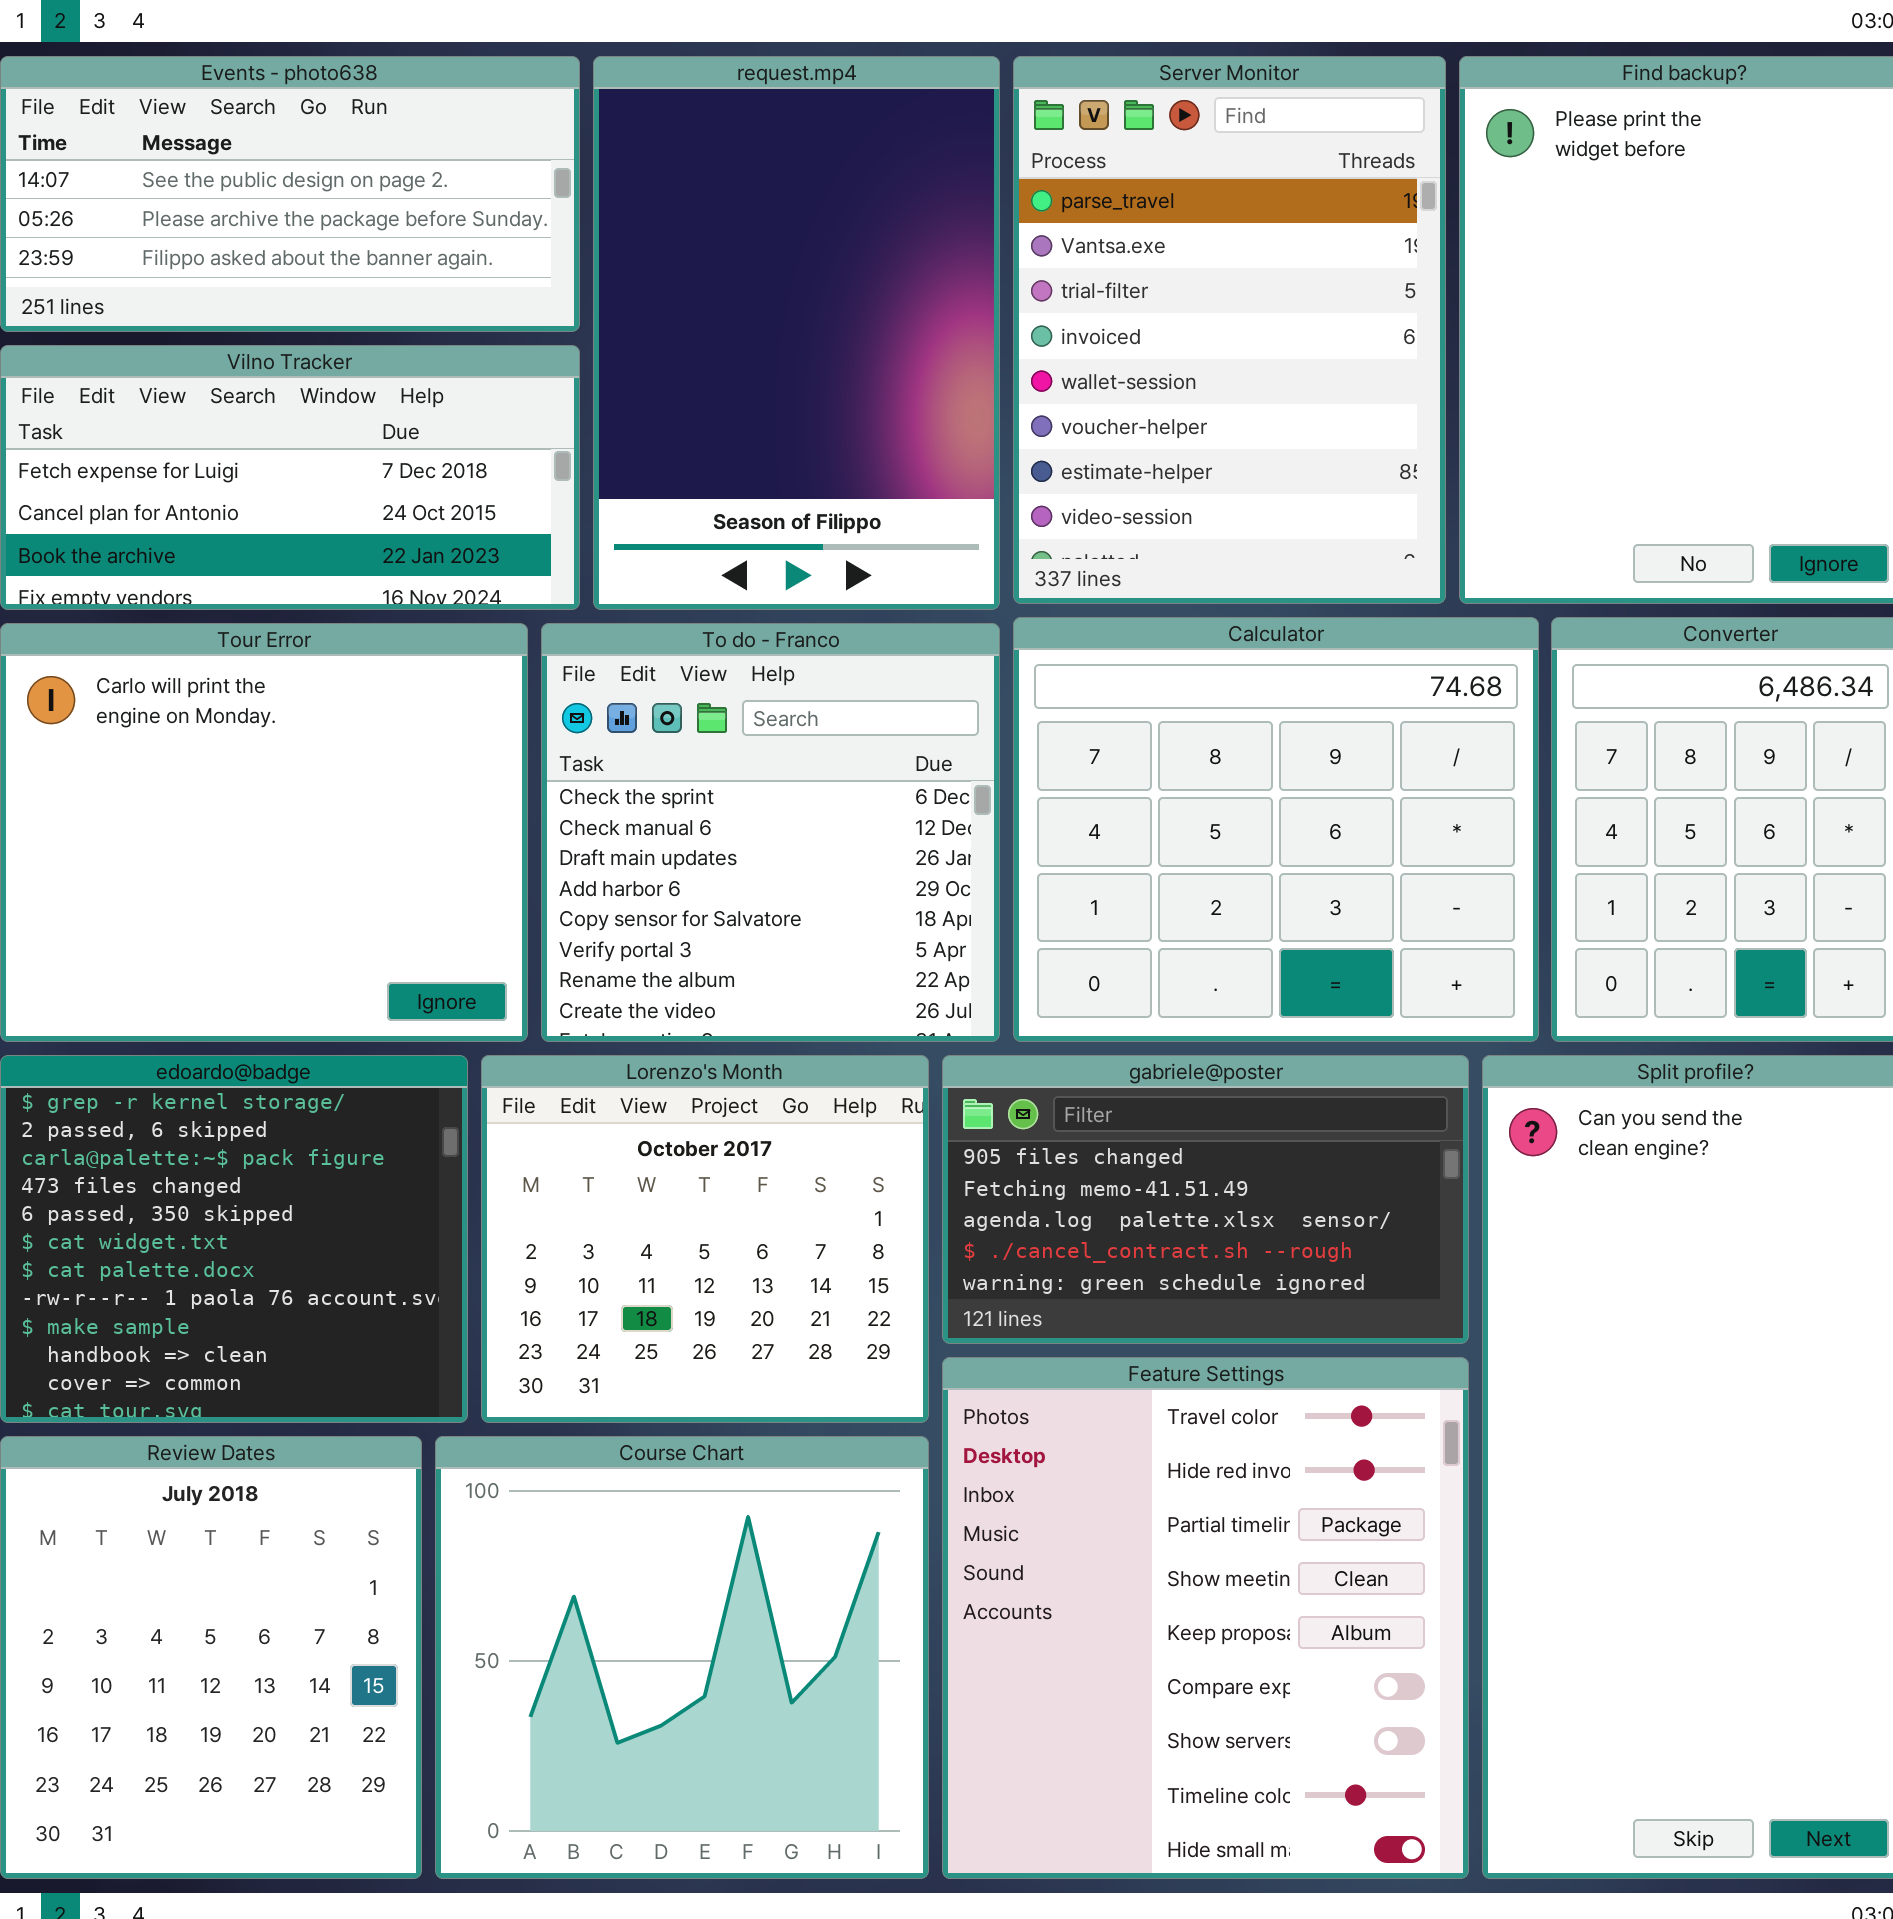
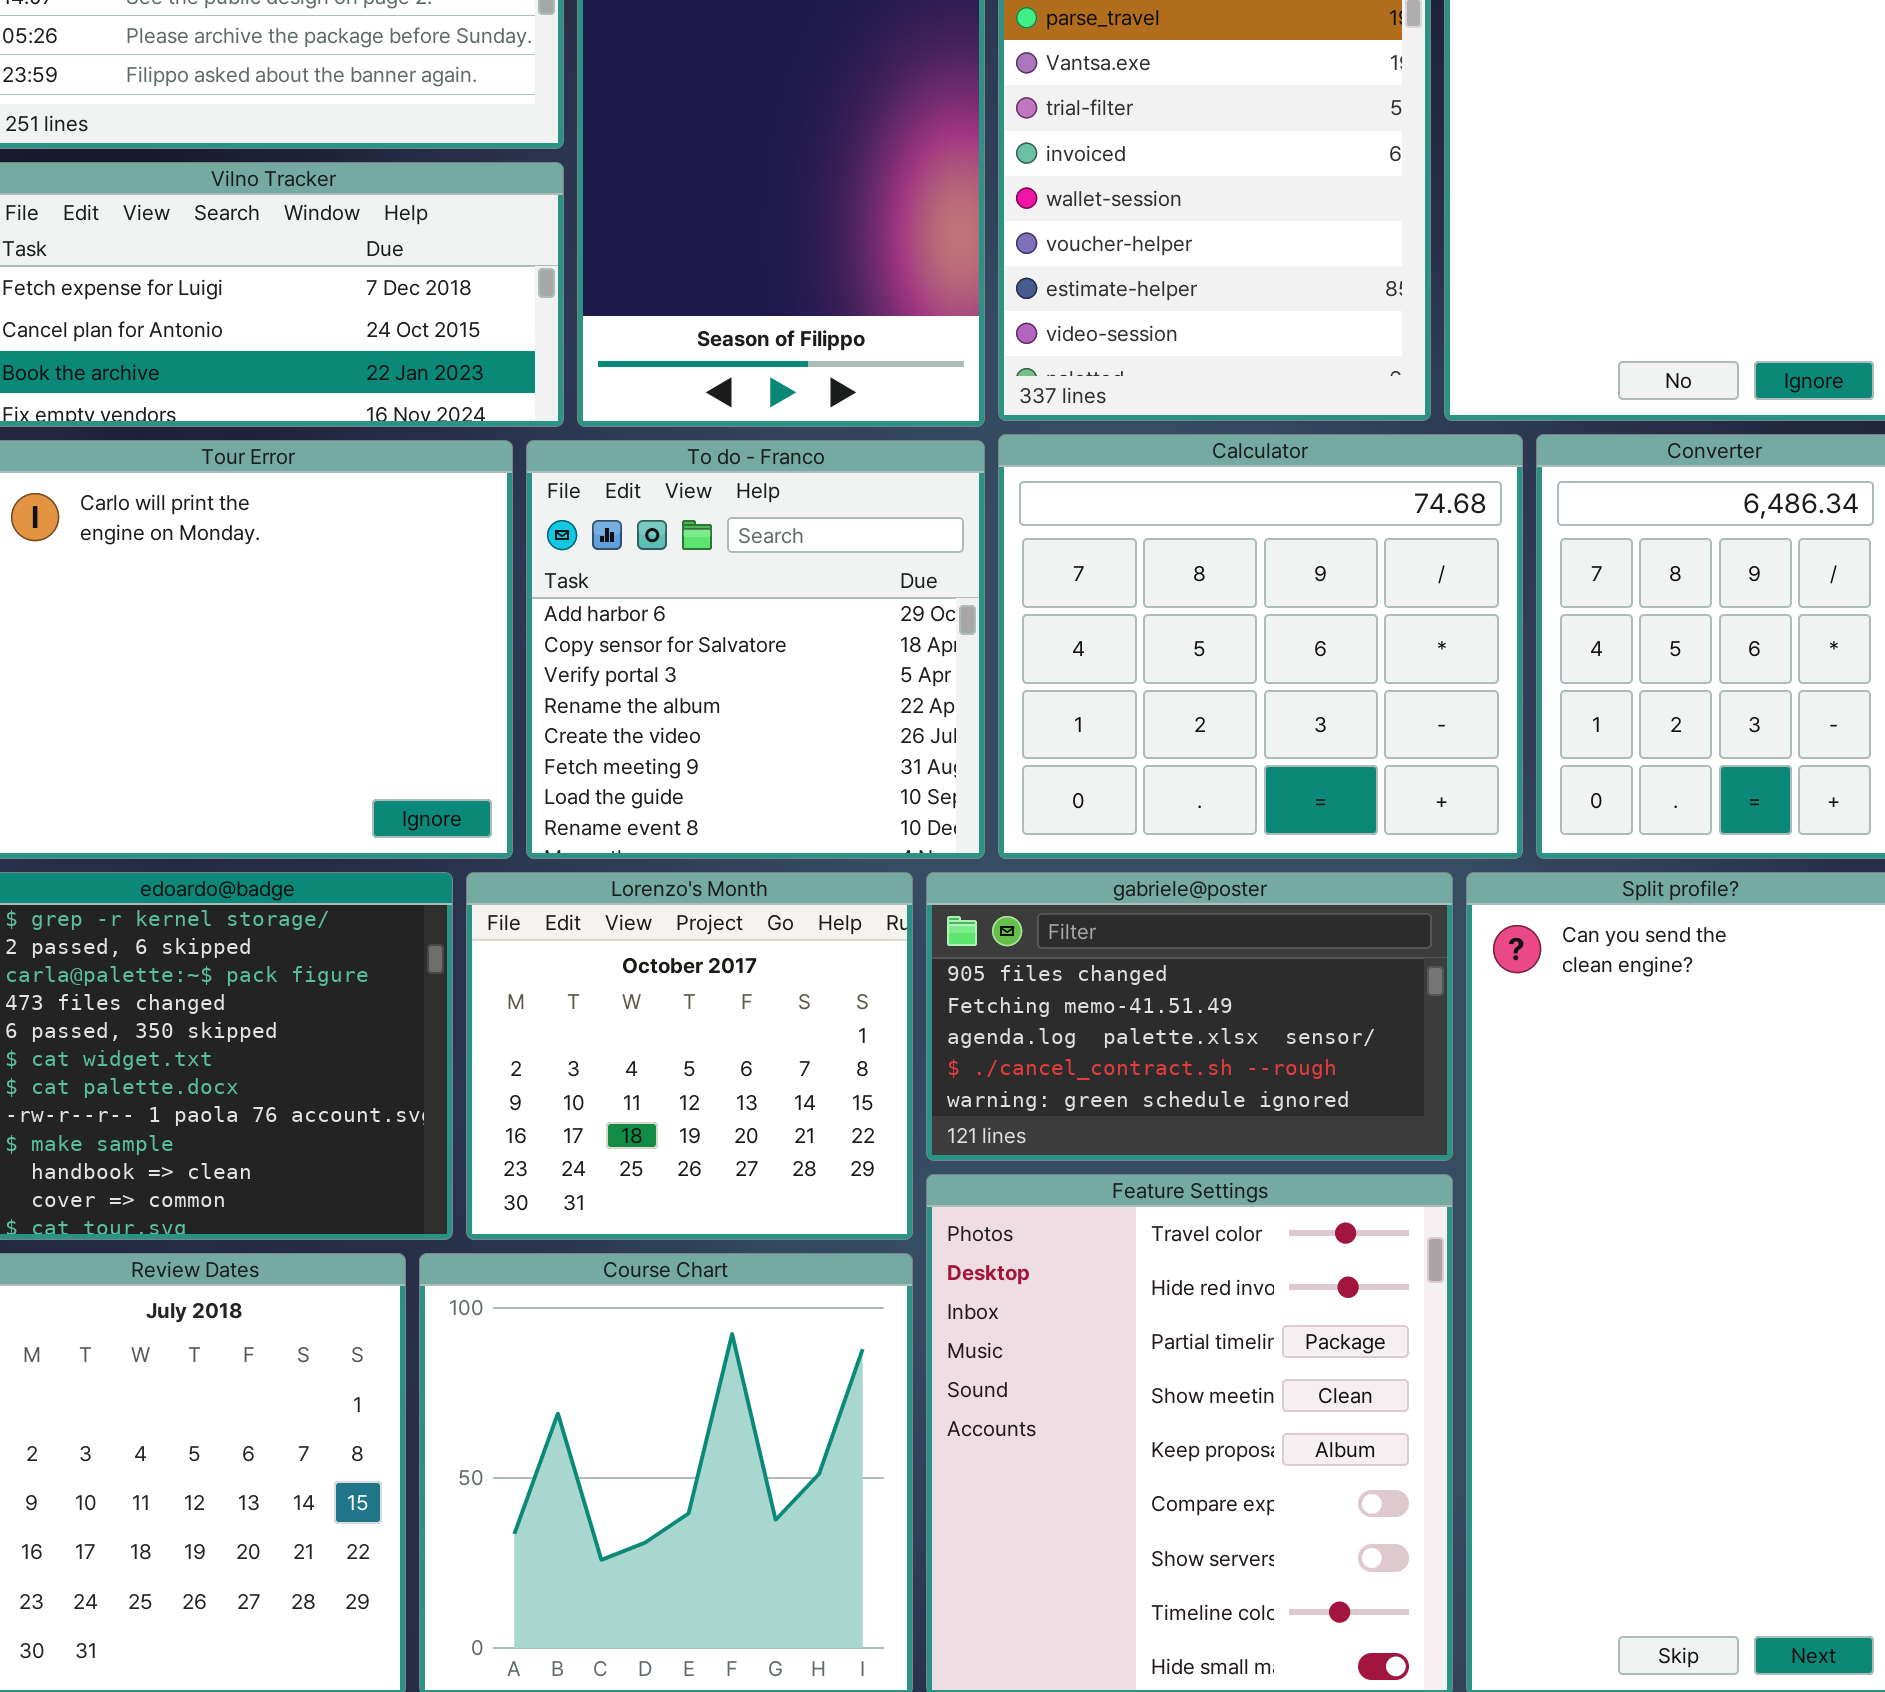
To do - Franco: [541,623,1000,1042] -> [526,440,985,859], scrolled down 3 rows

